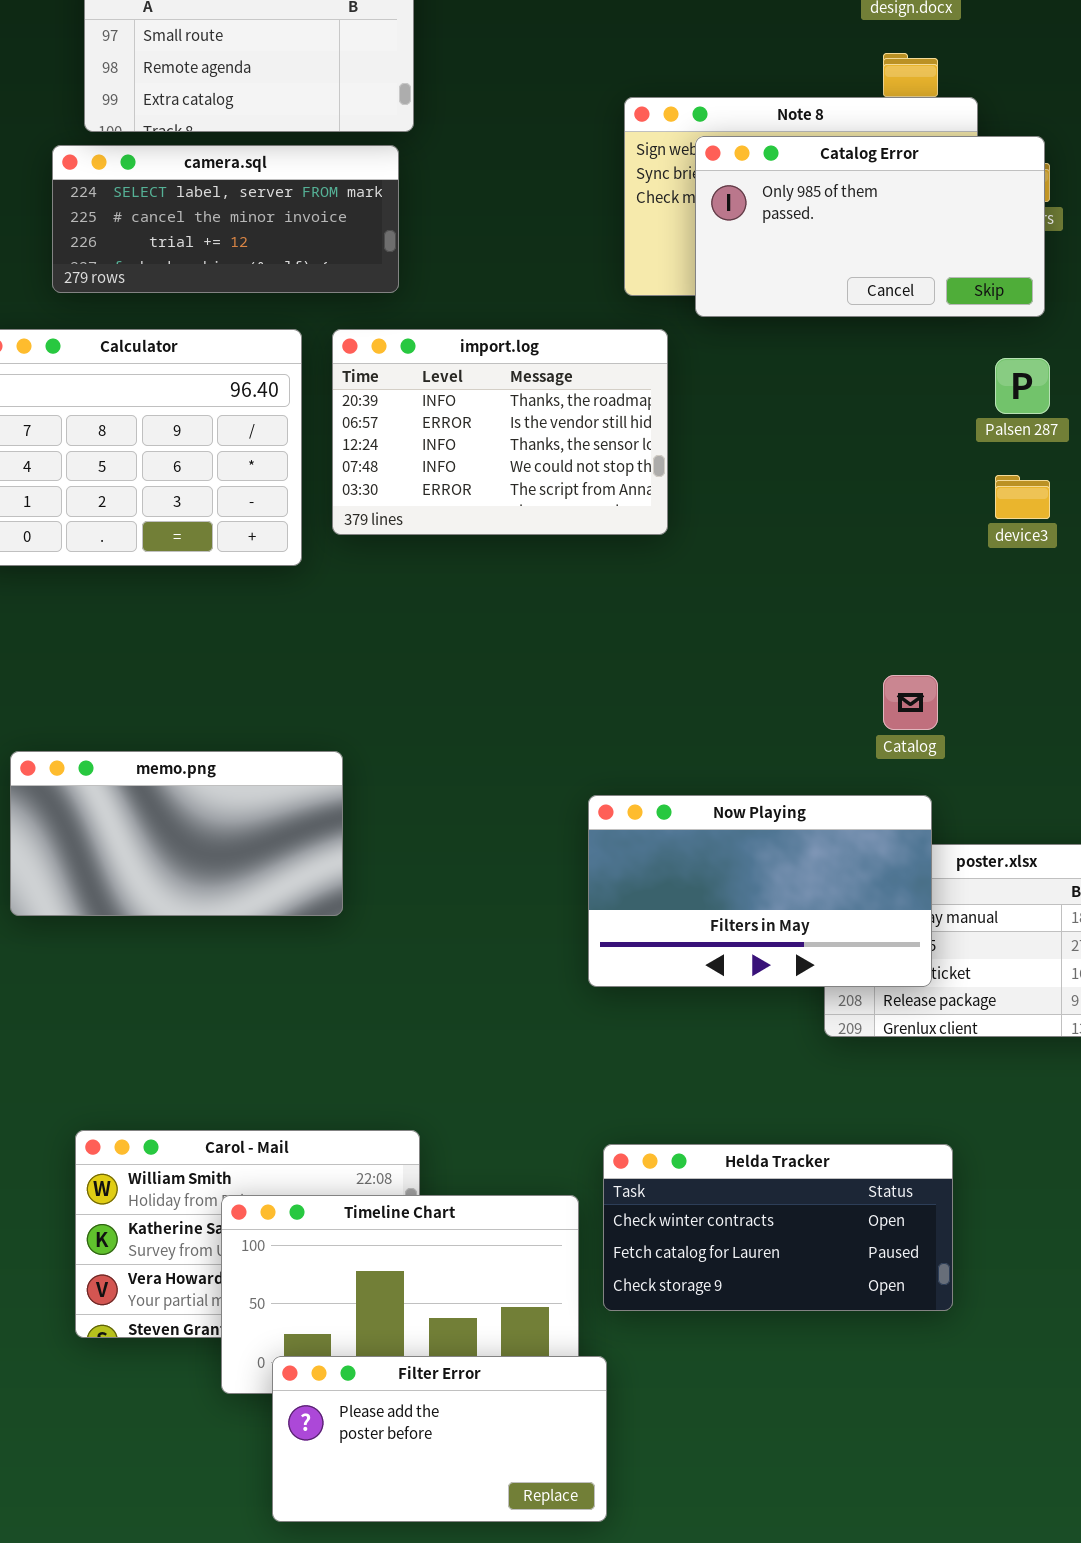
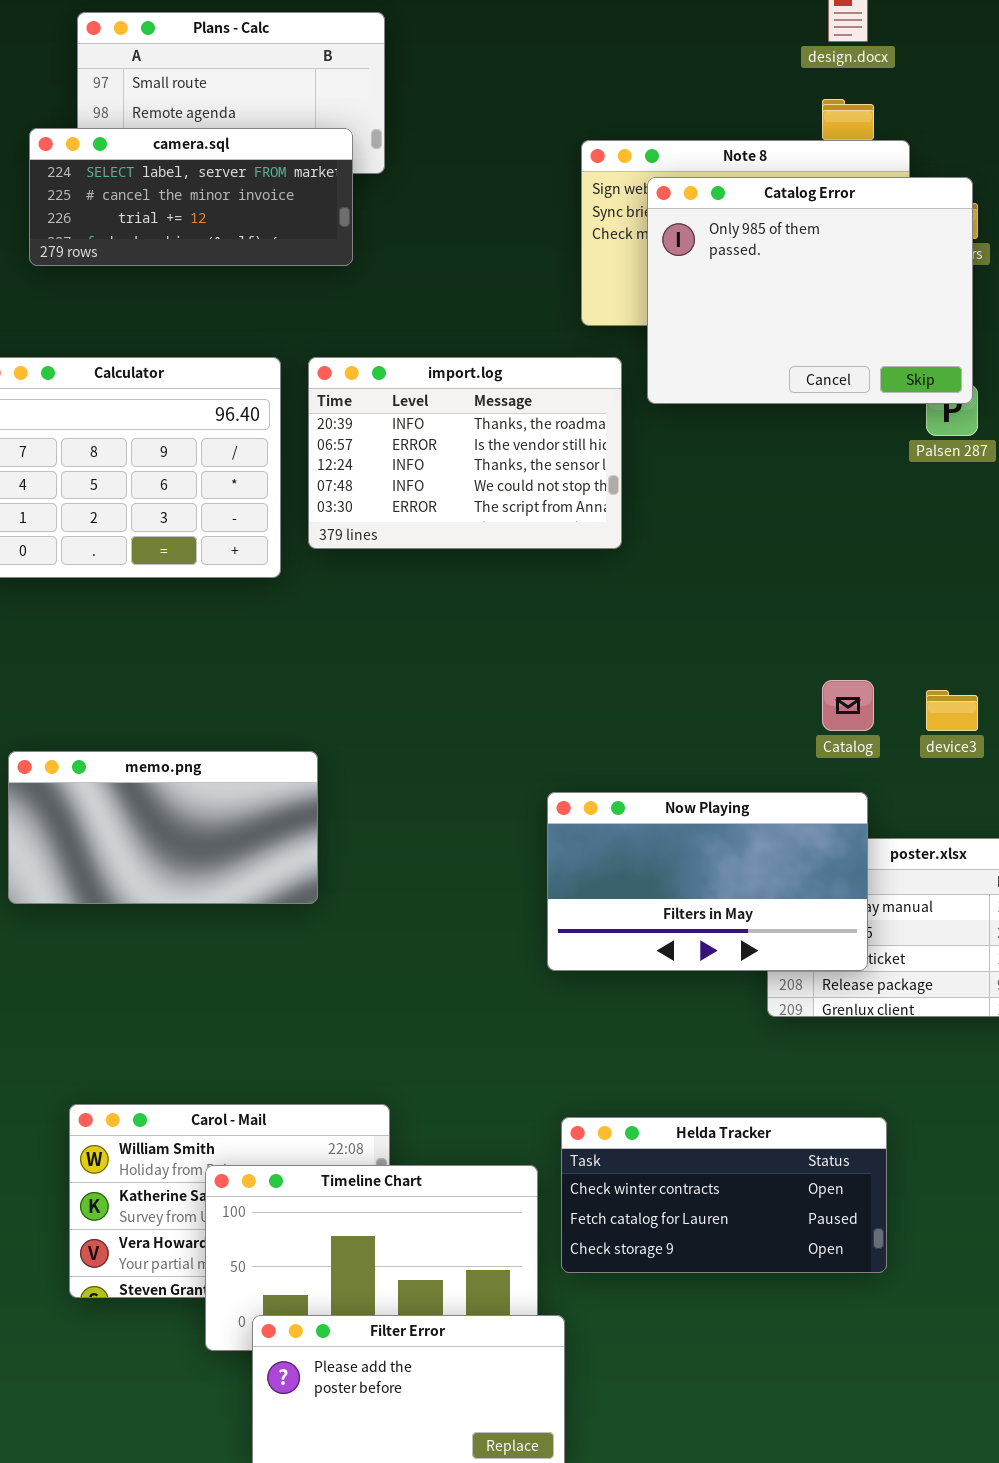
Catalog Error: [695,136,1045,317] -> [647,177,973,404], resized
camera.sql: [52,145,399,293] -> [29,128,353,266], moved
device3: [995,475,1050,519] -> [926,690,978,731], moved

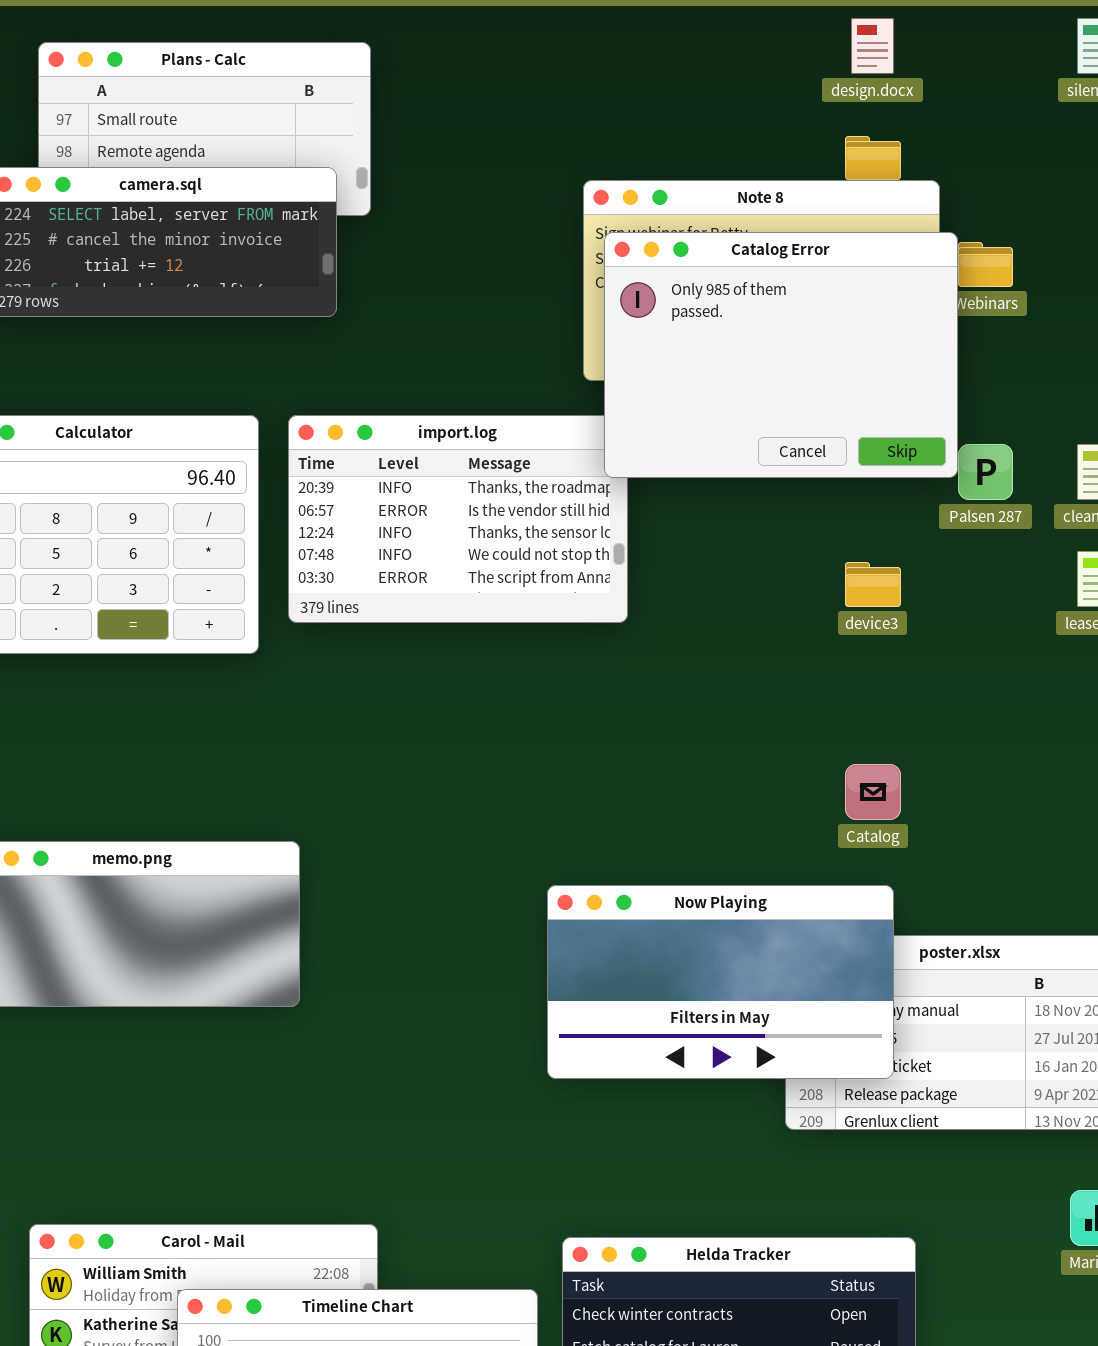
Catalog Error: [647,177,973,404] -> [604,232,958,478], moved
device3: [926,690,978,731] -> [845,562,901,607], moved

